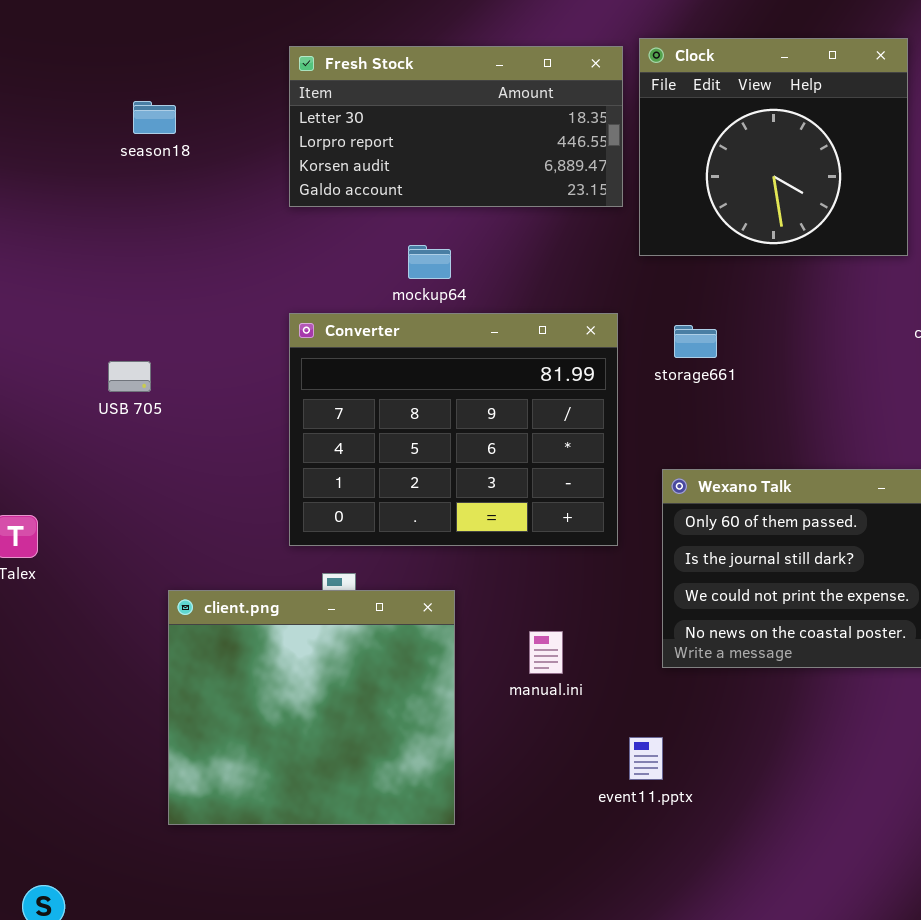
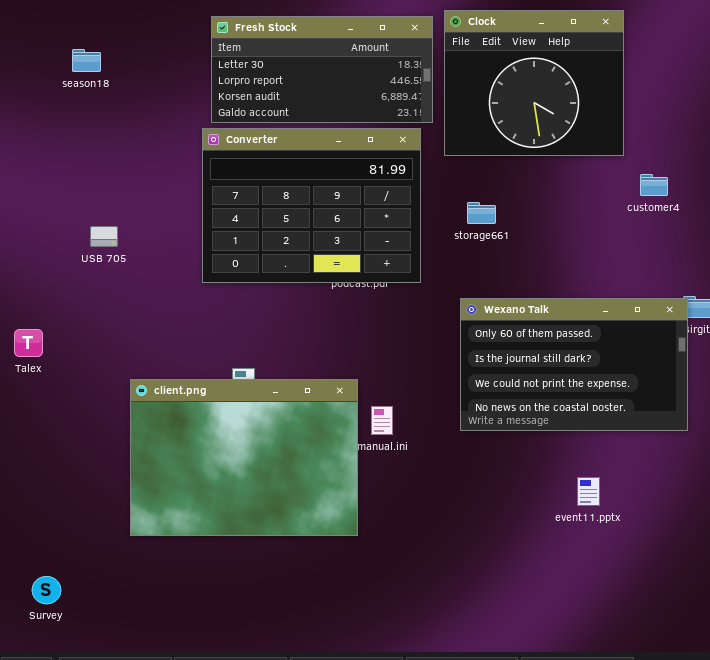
season18: [133,101,176,134] -> [72,49,101,72], moved
Converter: [289,313,618,546] -> [202,128,421,283], moved
client.png: [168,590,455,825] -> [130,379,358,536], resized
event11.pptx: [629,737,663,780] -> [577,477,600,506], moved

